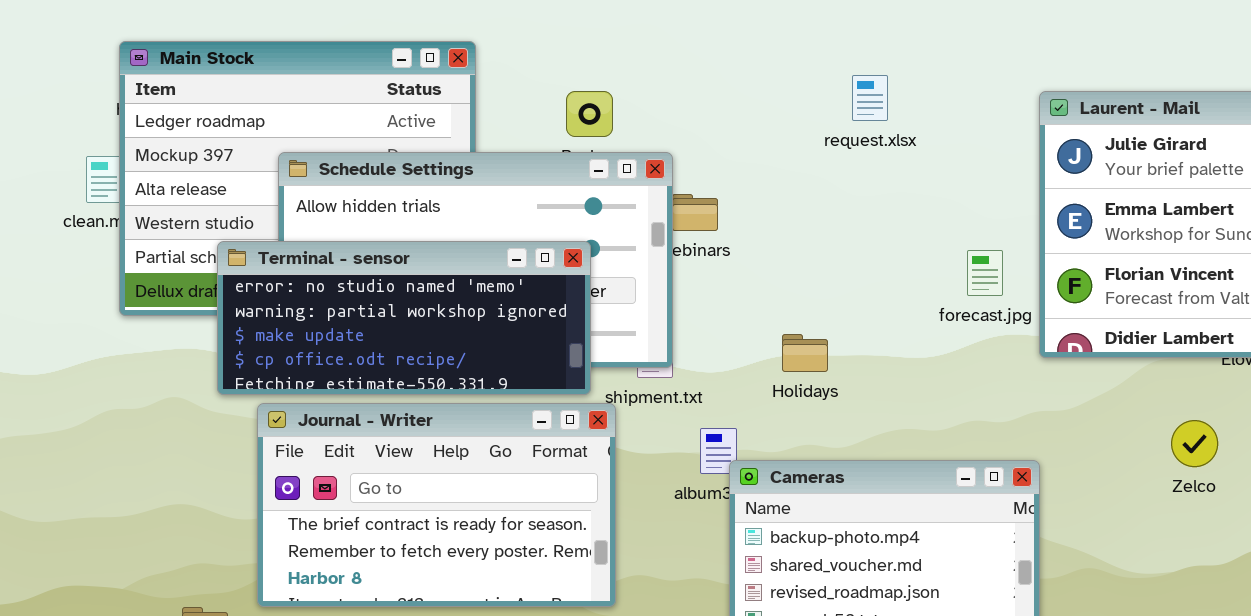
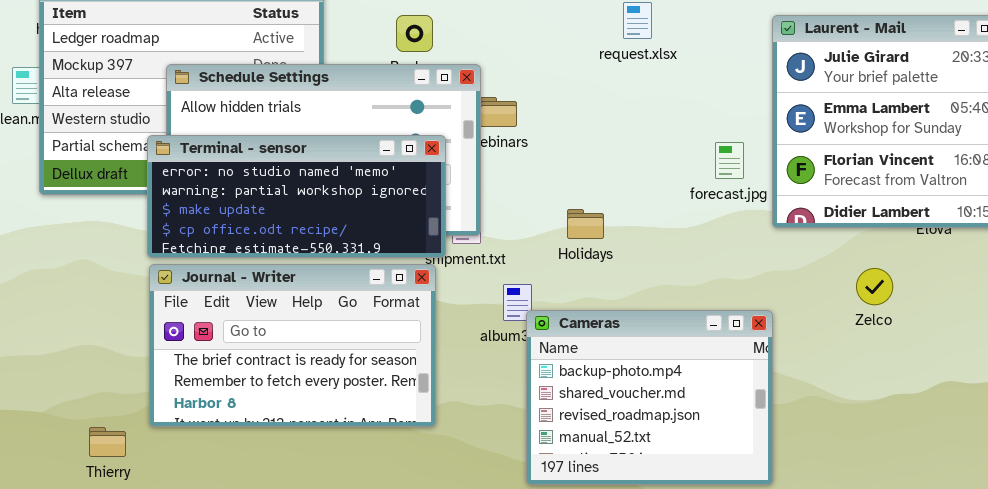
Terminal - sensor: [217,241,591,395] -> [147,135,446,258], moved
Zelco: [1171,420,1218,467] -> [856,268,893,305], moved

